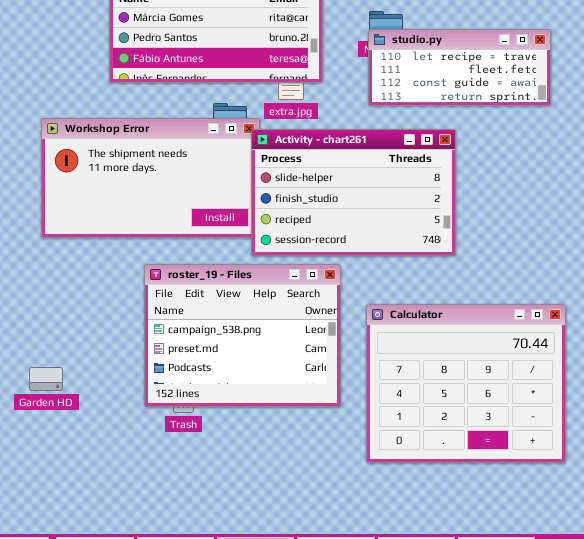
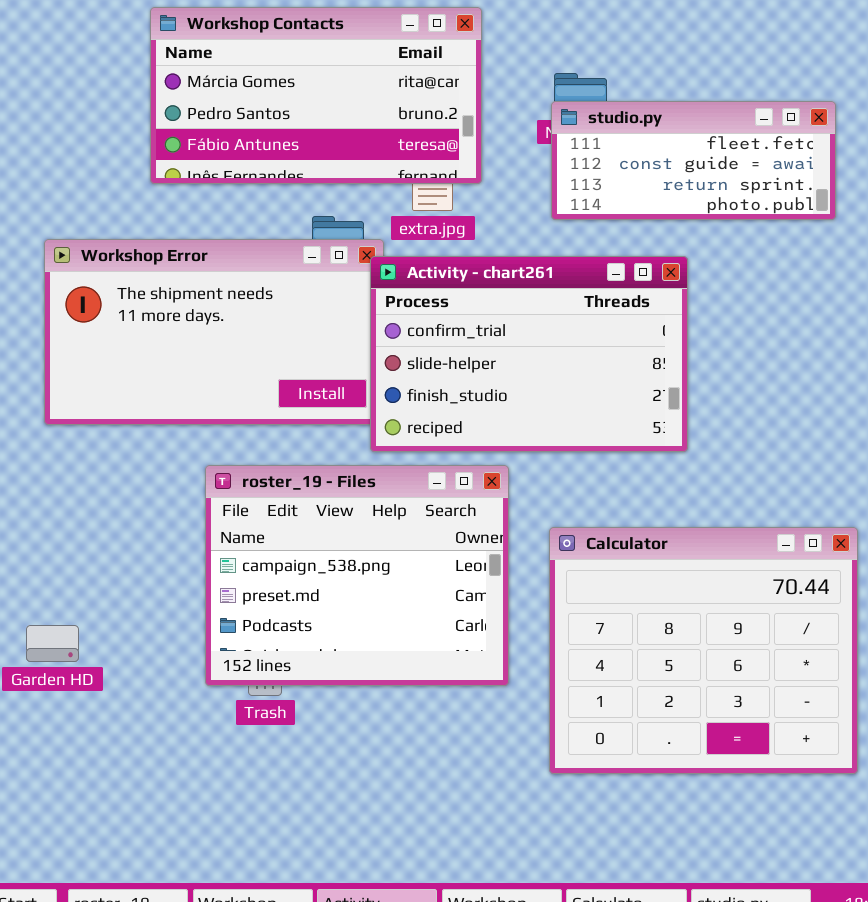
studio.py: [368,29,551,106] -> [551,101,836,220], scrolled down 1 row
Activity - chart261: [251,129,456,256] -> [370,256,688,452], scrolled up 1 row

